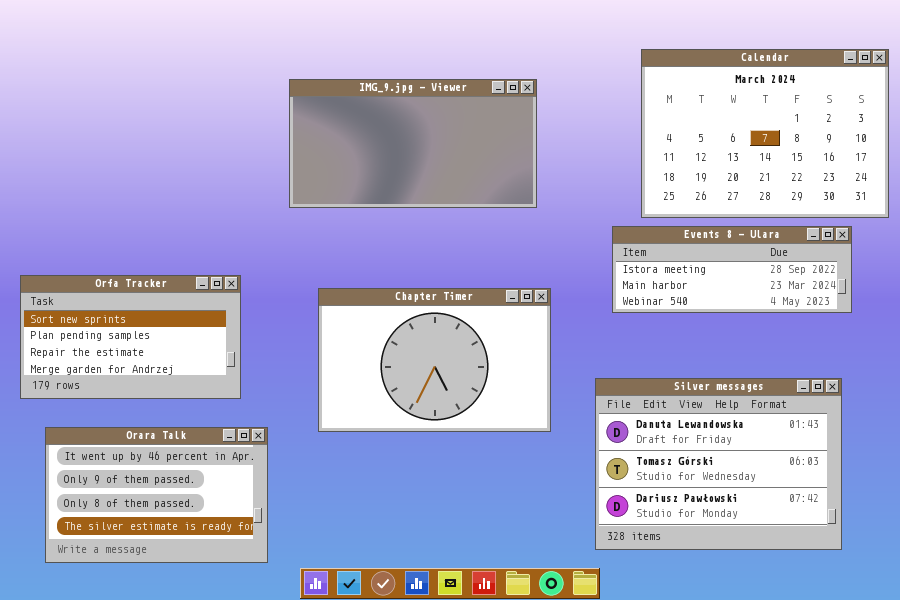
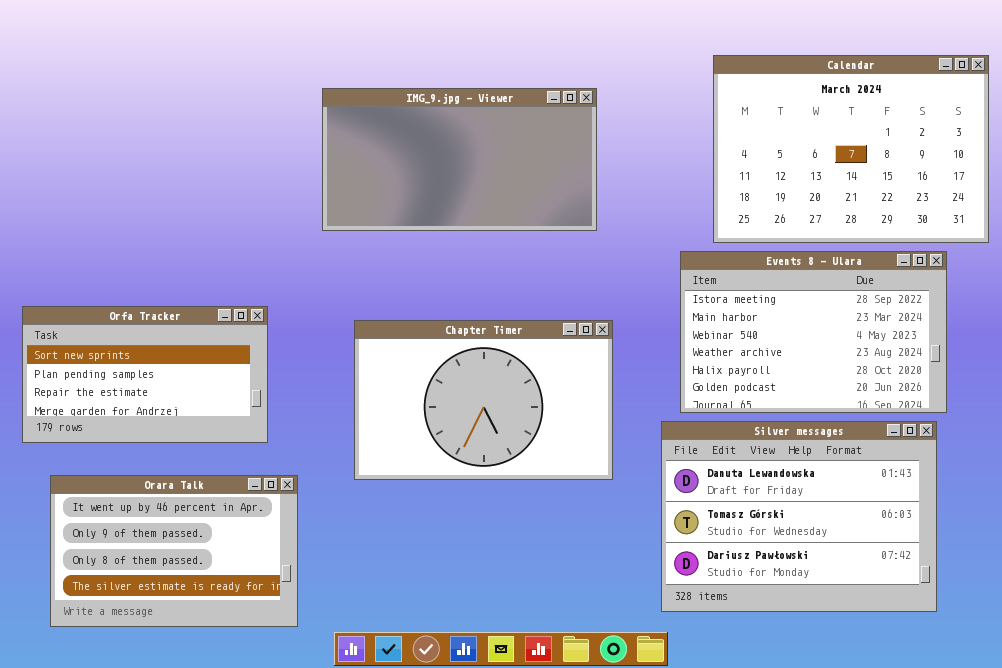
Events 8 - Ulara: [612,226,852,313] -> [680,251,947,413], resized

